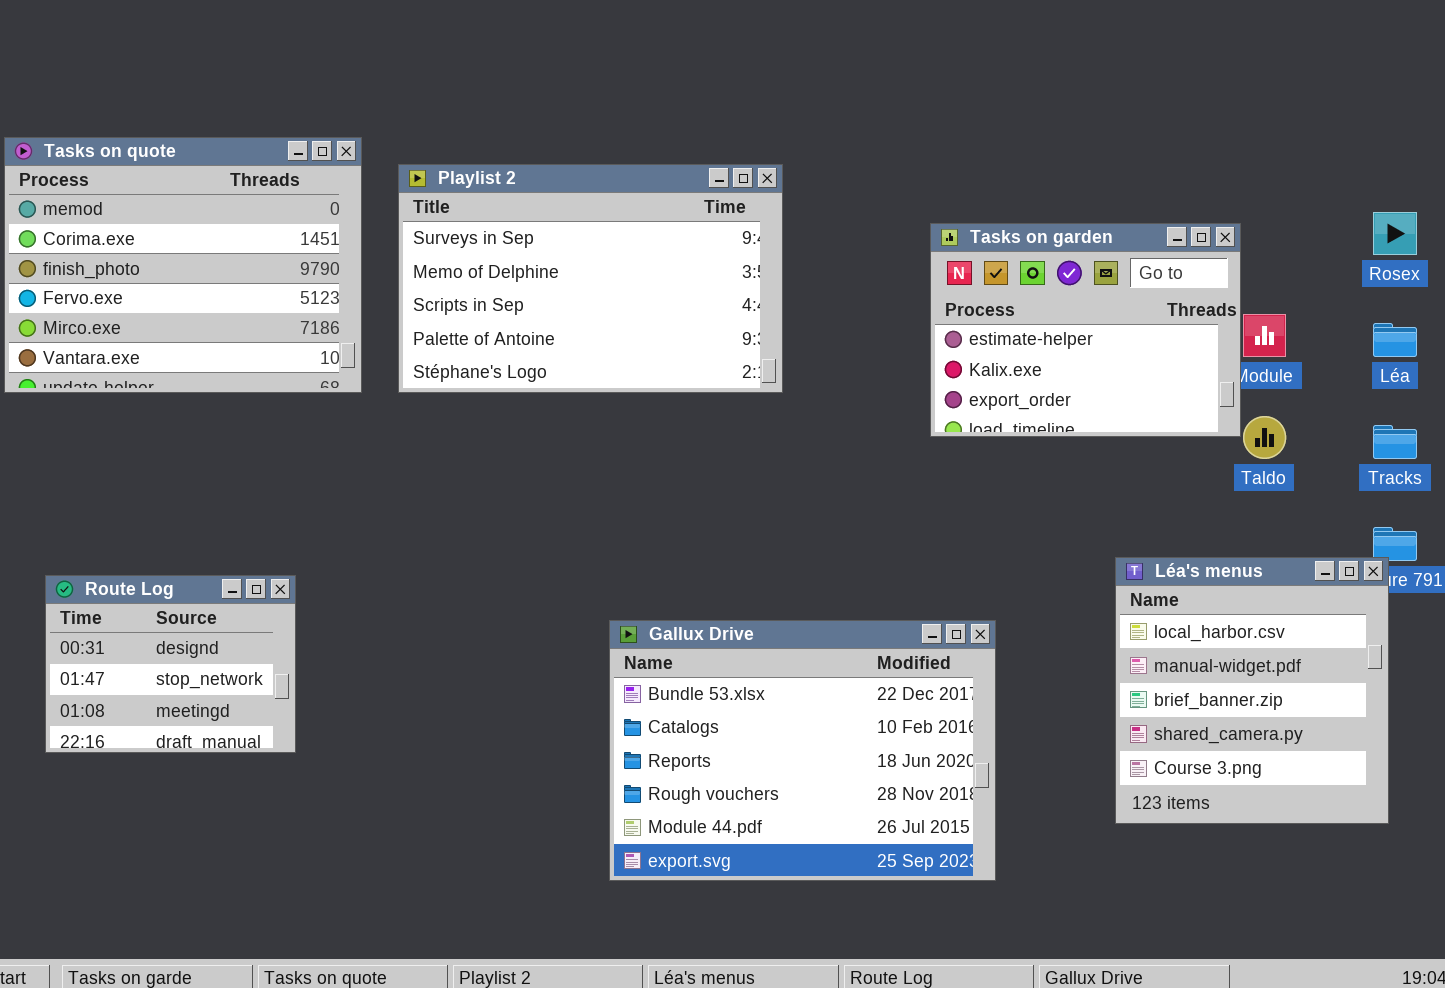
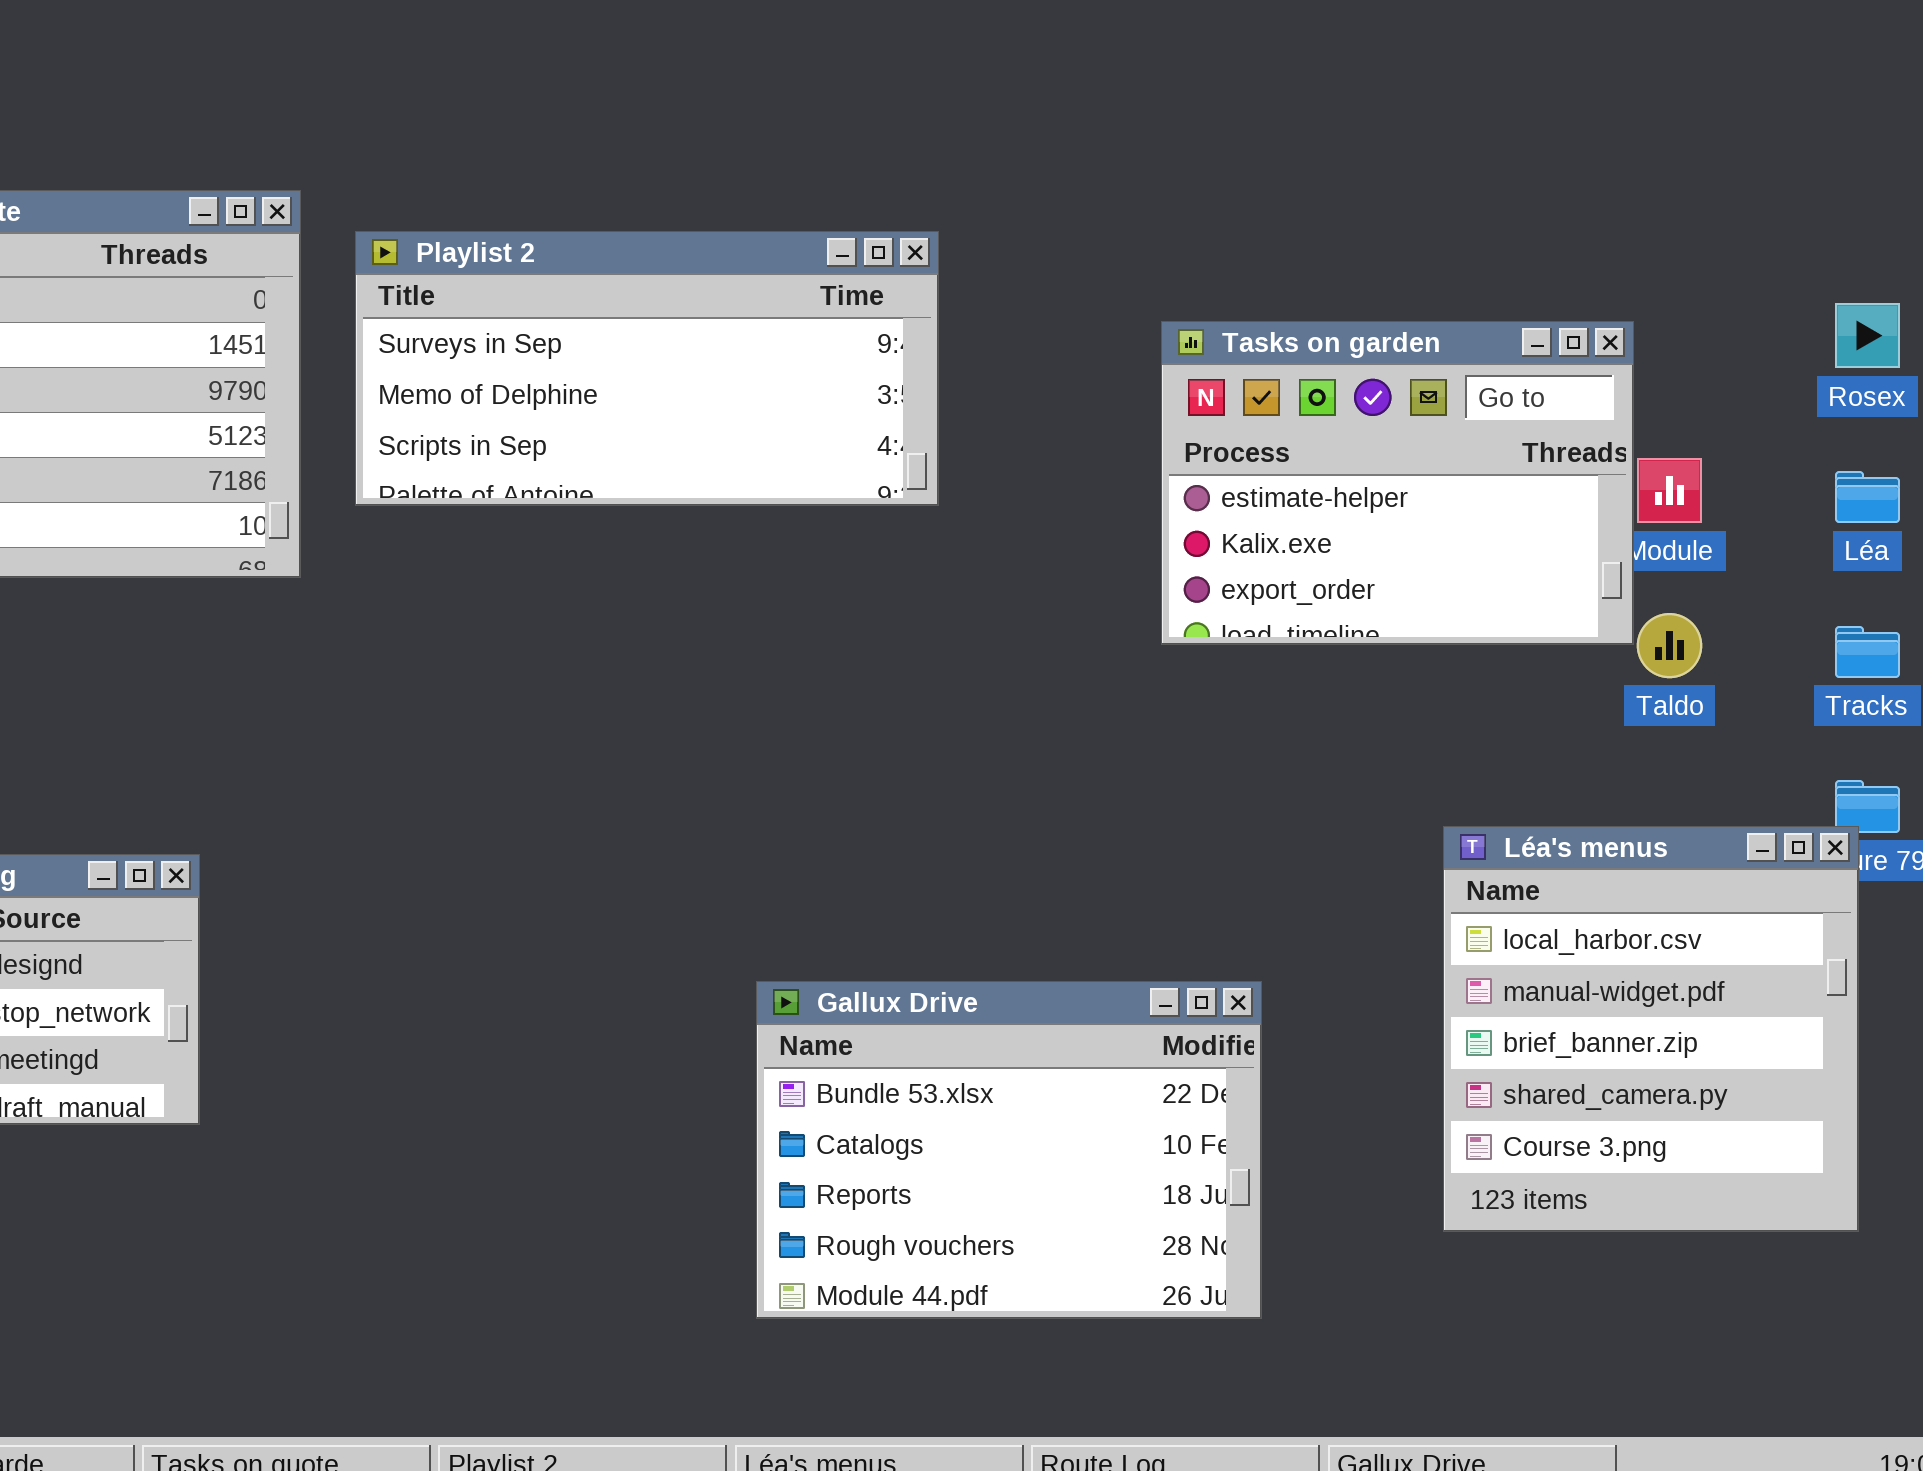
Playlist 2: [398,164,783,393] -> [355,231,939,506], resized
Gallux Drive: [609,620,996,881] -> [756,981,1262,1319], resized

